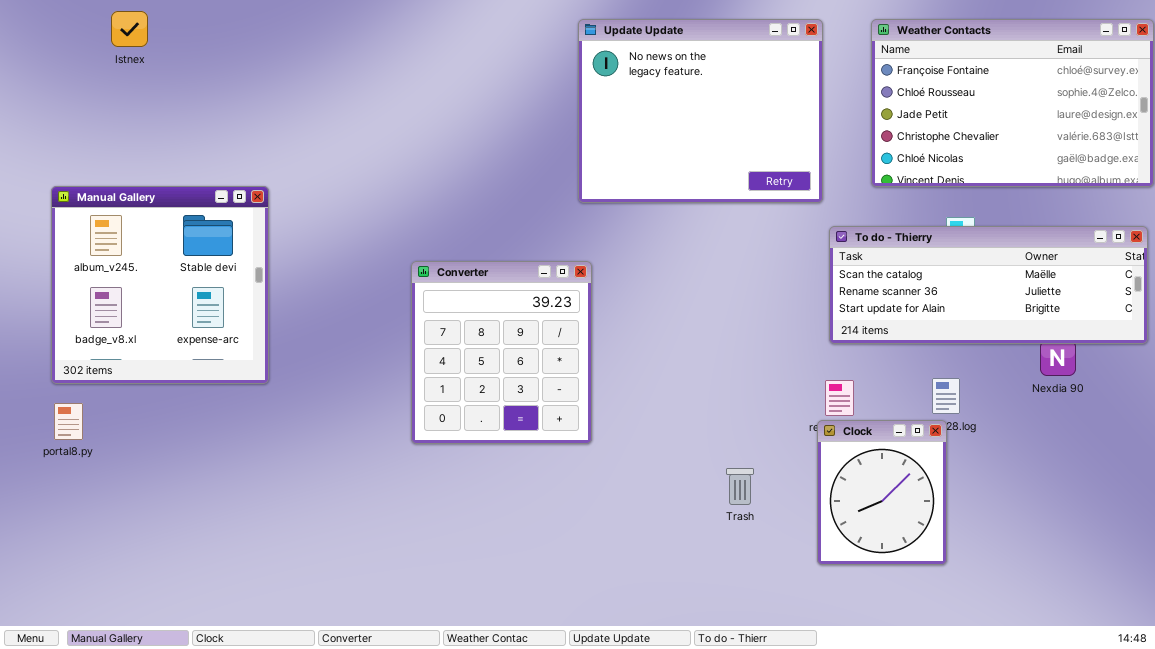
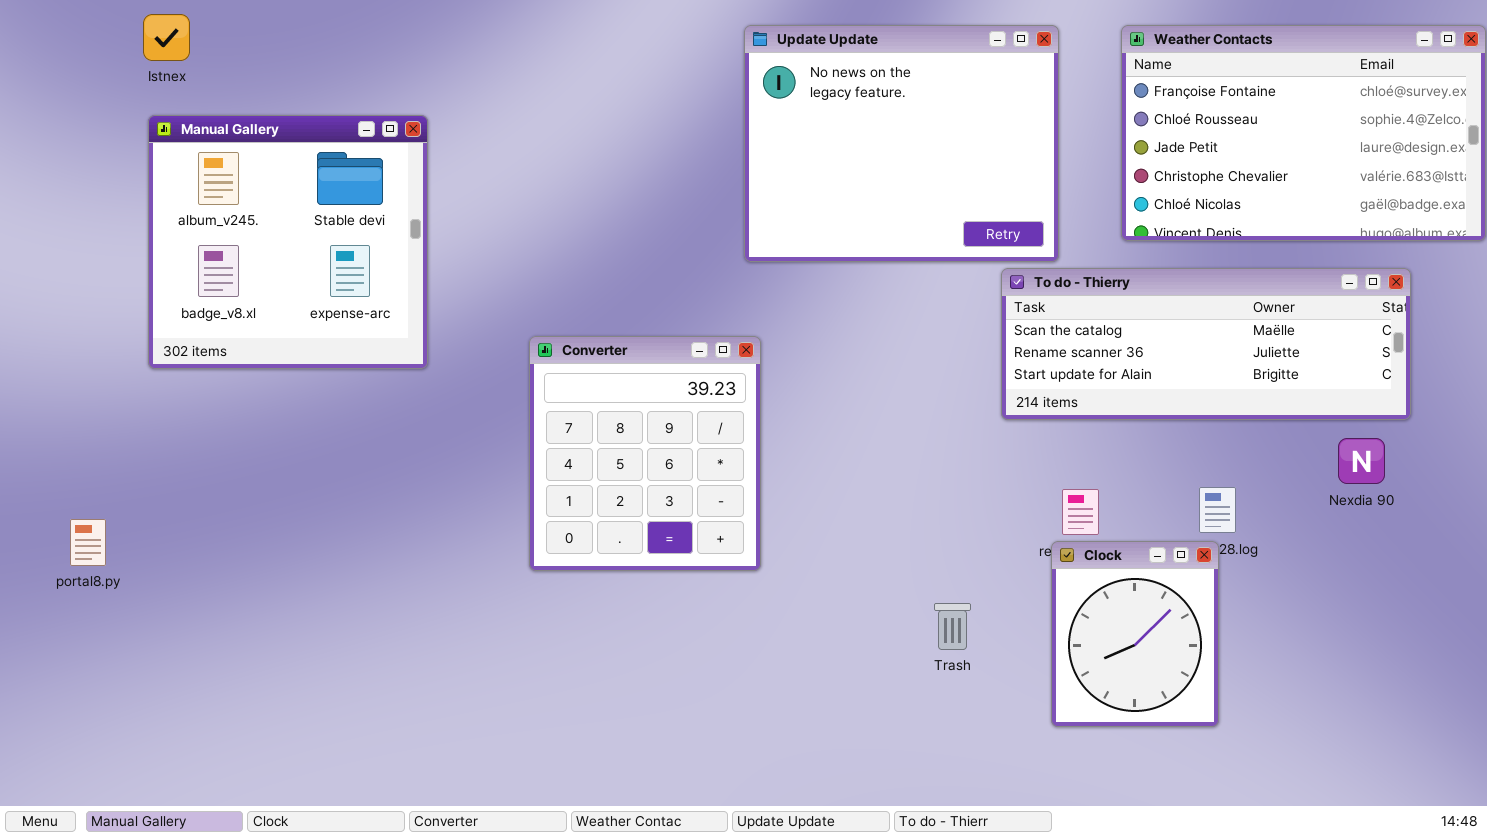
Manual Gallery: [51,186,269,384] -> [148,115,428,369], moved
To do - Thierry: [829,226,1148,344] -> [1001,268,1411,420], moved

